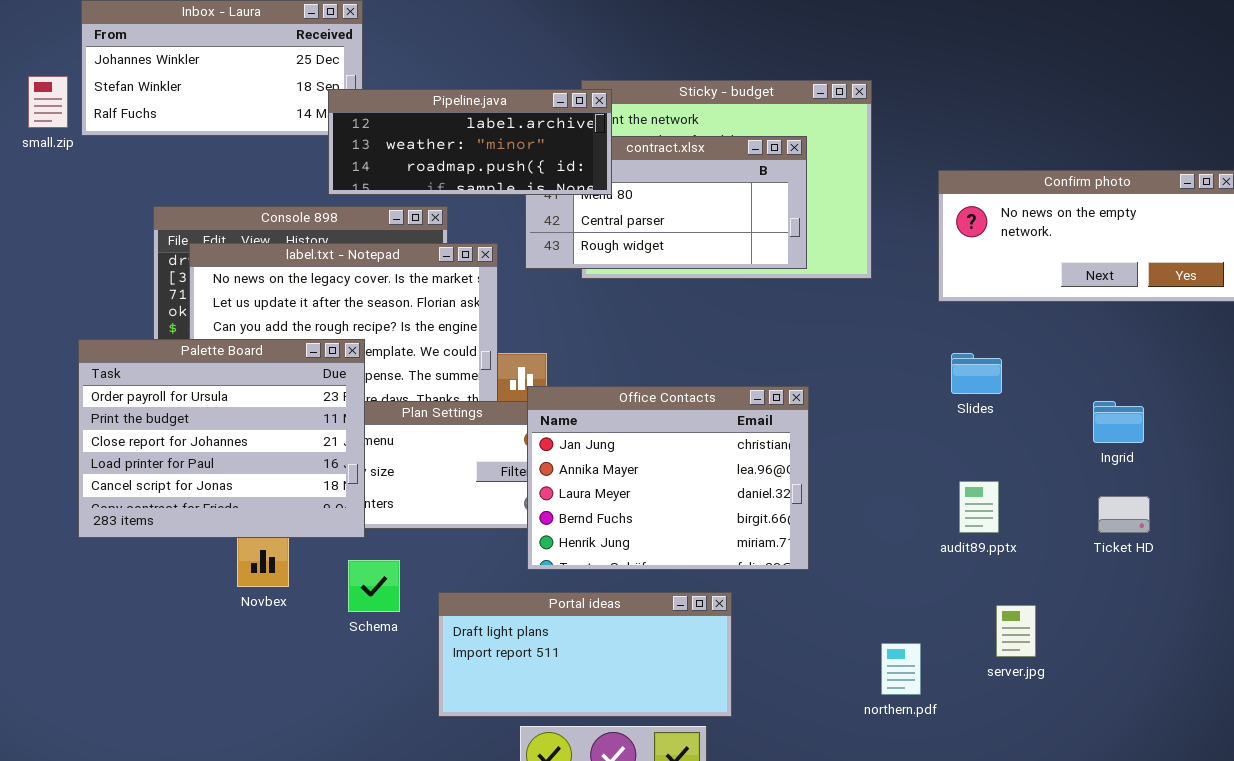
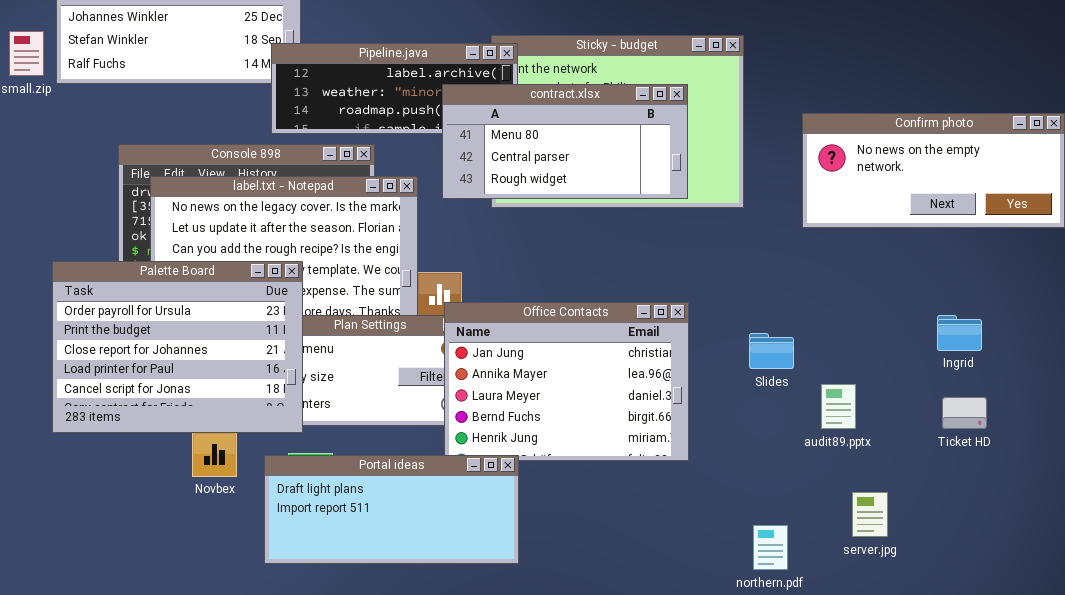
contract.xlsx: [525,136,807,269] -> [442,84,688,199], raised
Slides: [951,353,1002,394] -> [749,333,794,369], moved
Portal ideas: [438,592,732,717] -> [264,455,519,564], moved

